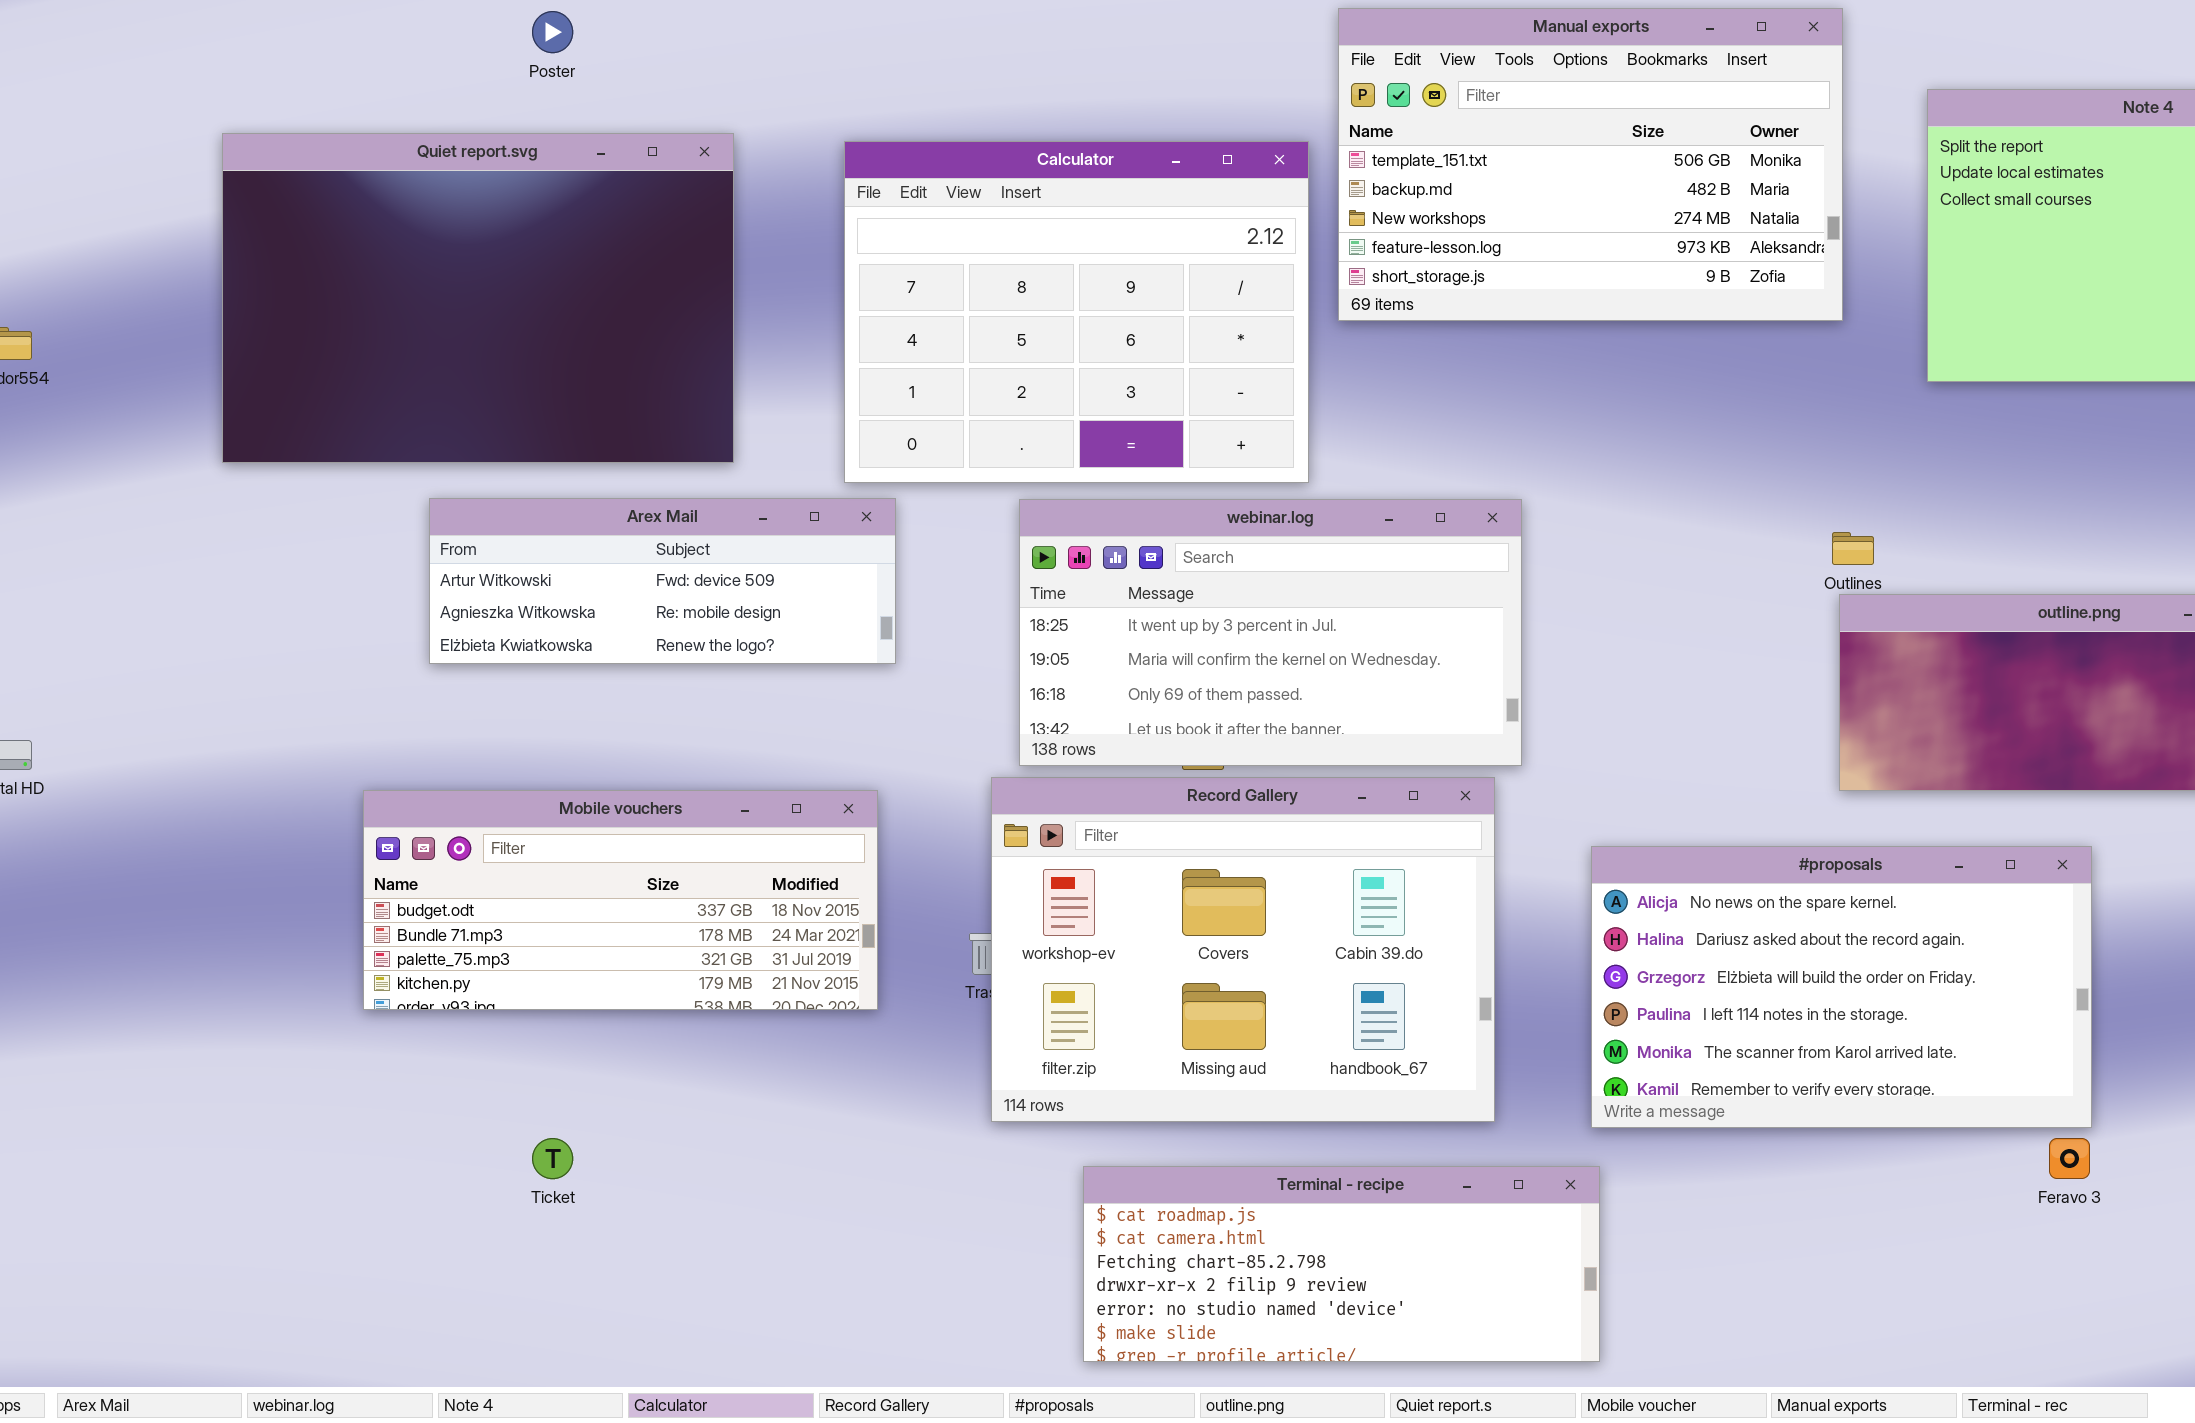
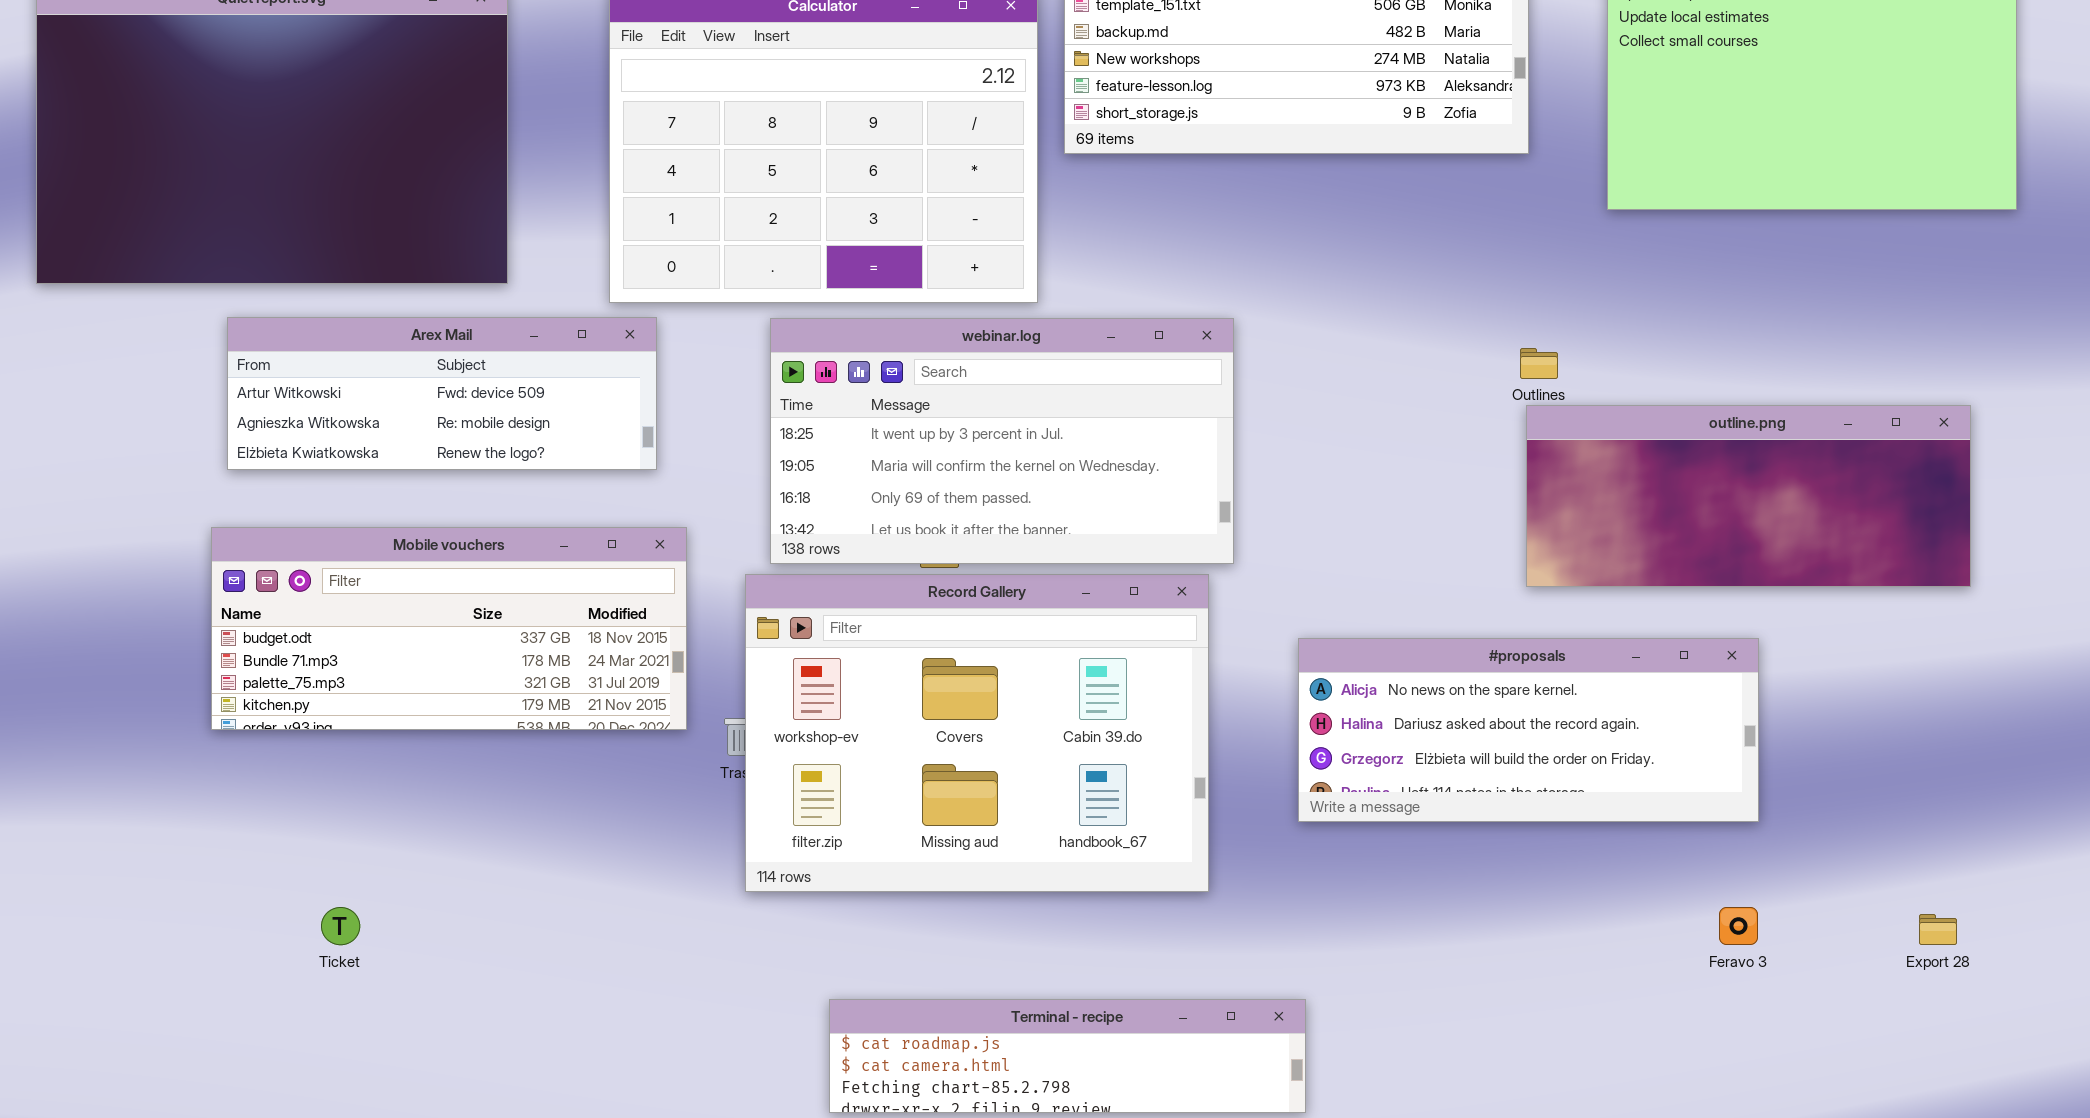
Mobile vouchers: [363,790,878,1010] -> [211,527,687,730], moved
#proposals: [1591,846,2092,1128] -> [1298,638,1759,822], resized
Terminal - recipe: [1083,1166,1600,1362] -> [829,999,1306,1113], resized

